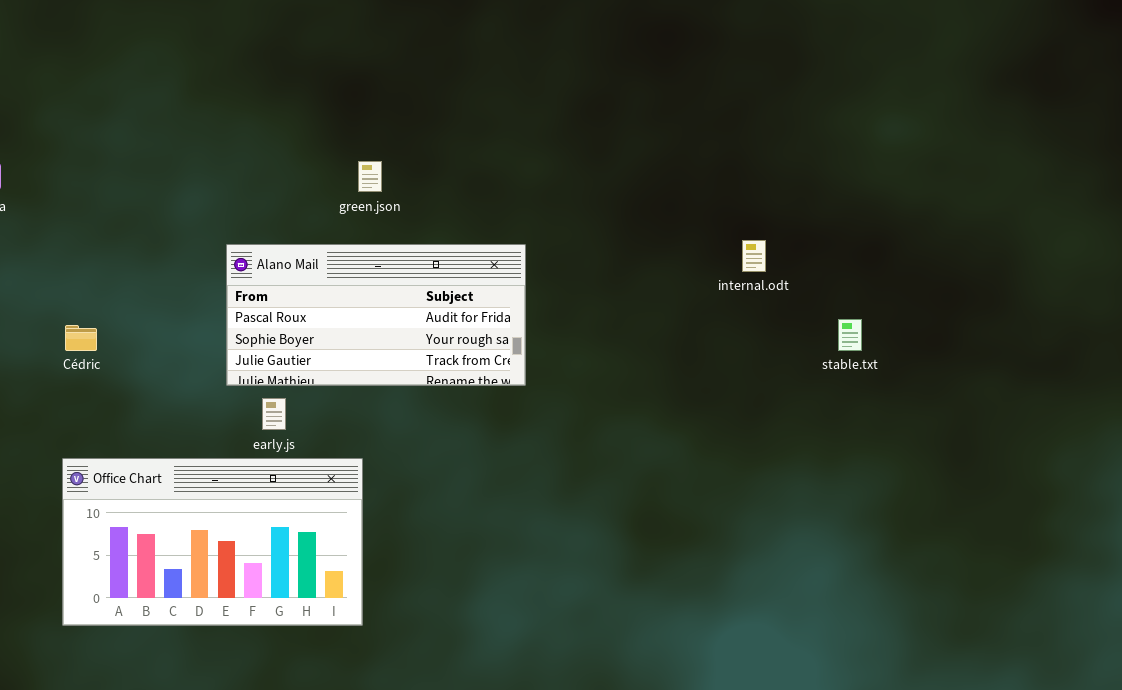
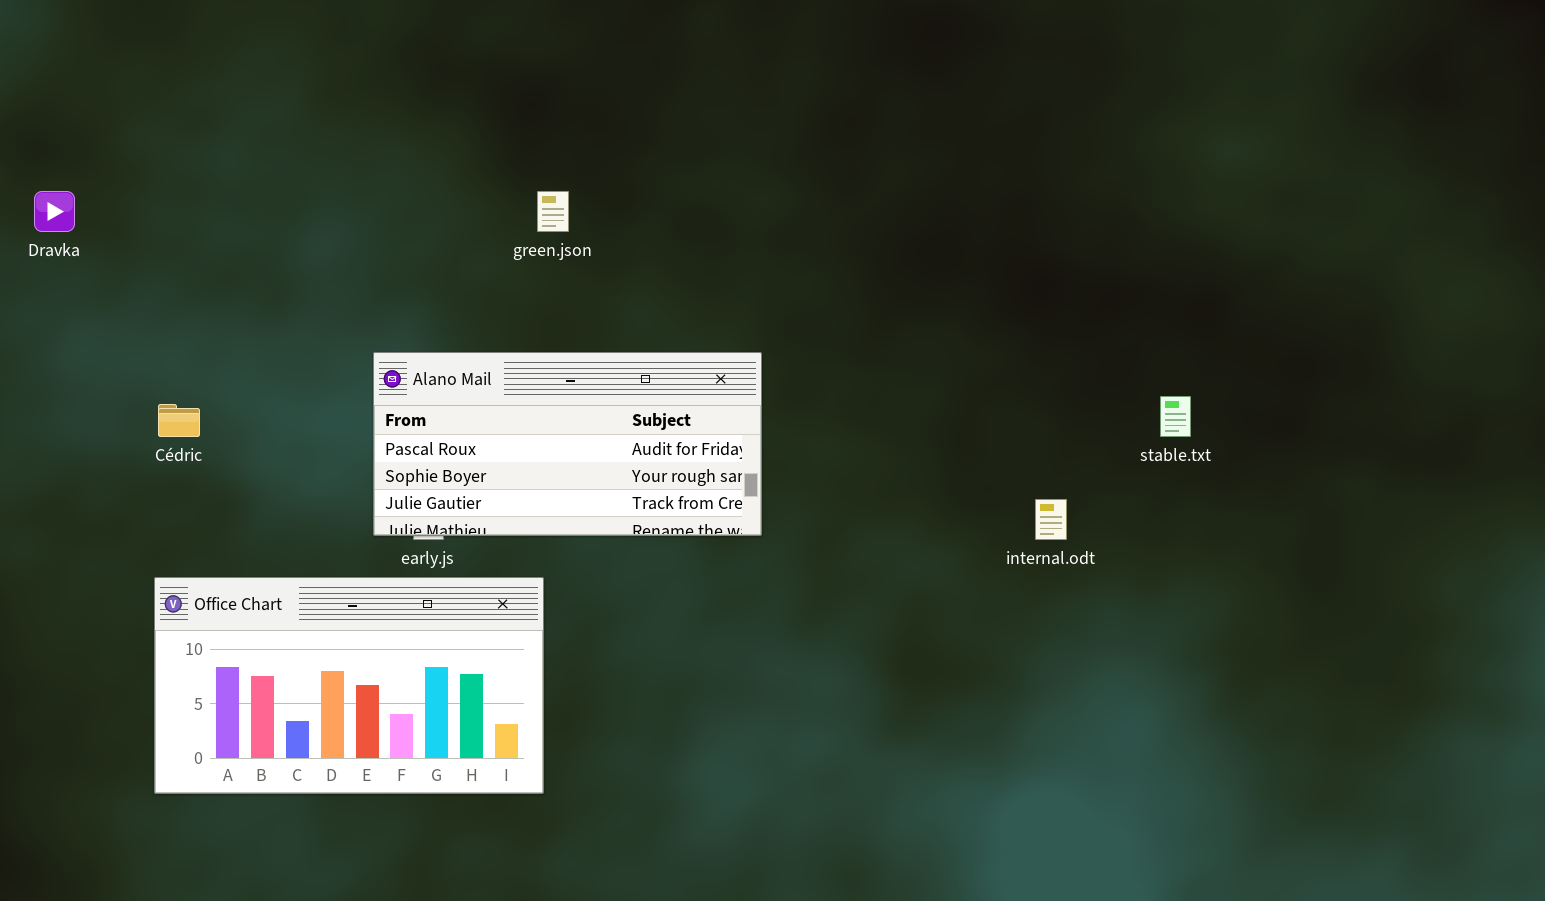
internal.odt: [742,240,766,272] -> [1035,499,1067,540], moved
Alano Mail: [226,244,526,386] -> [373,352,762,536], moved

